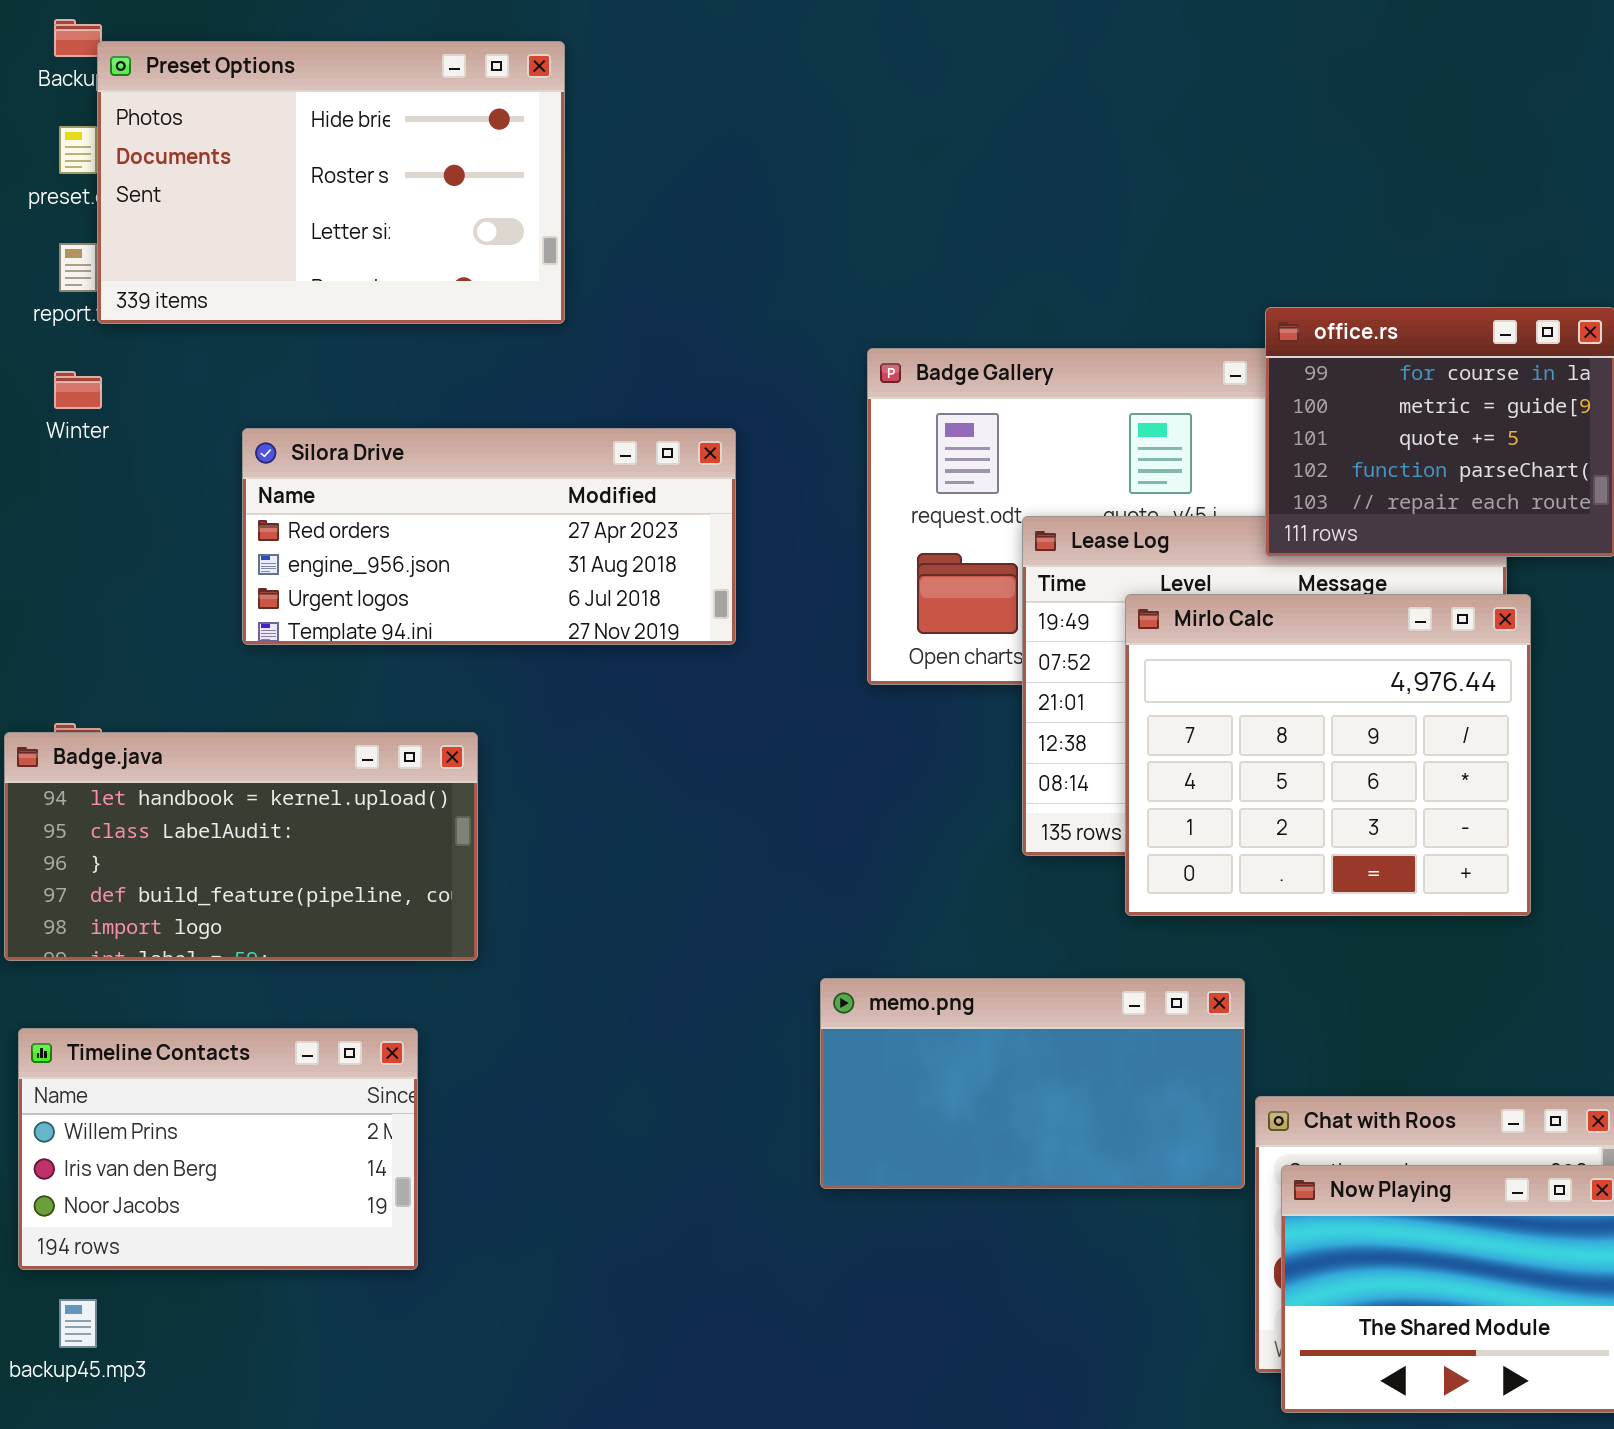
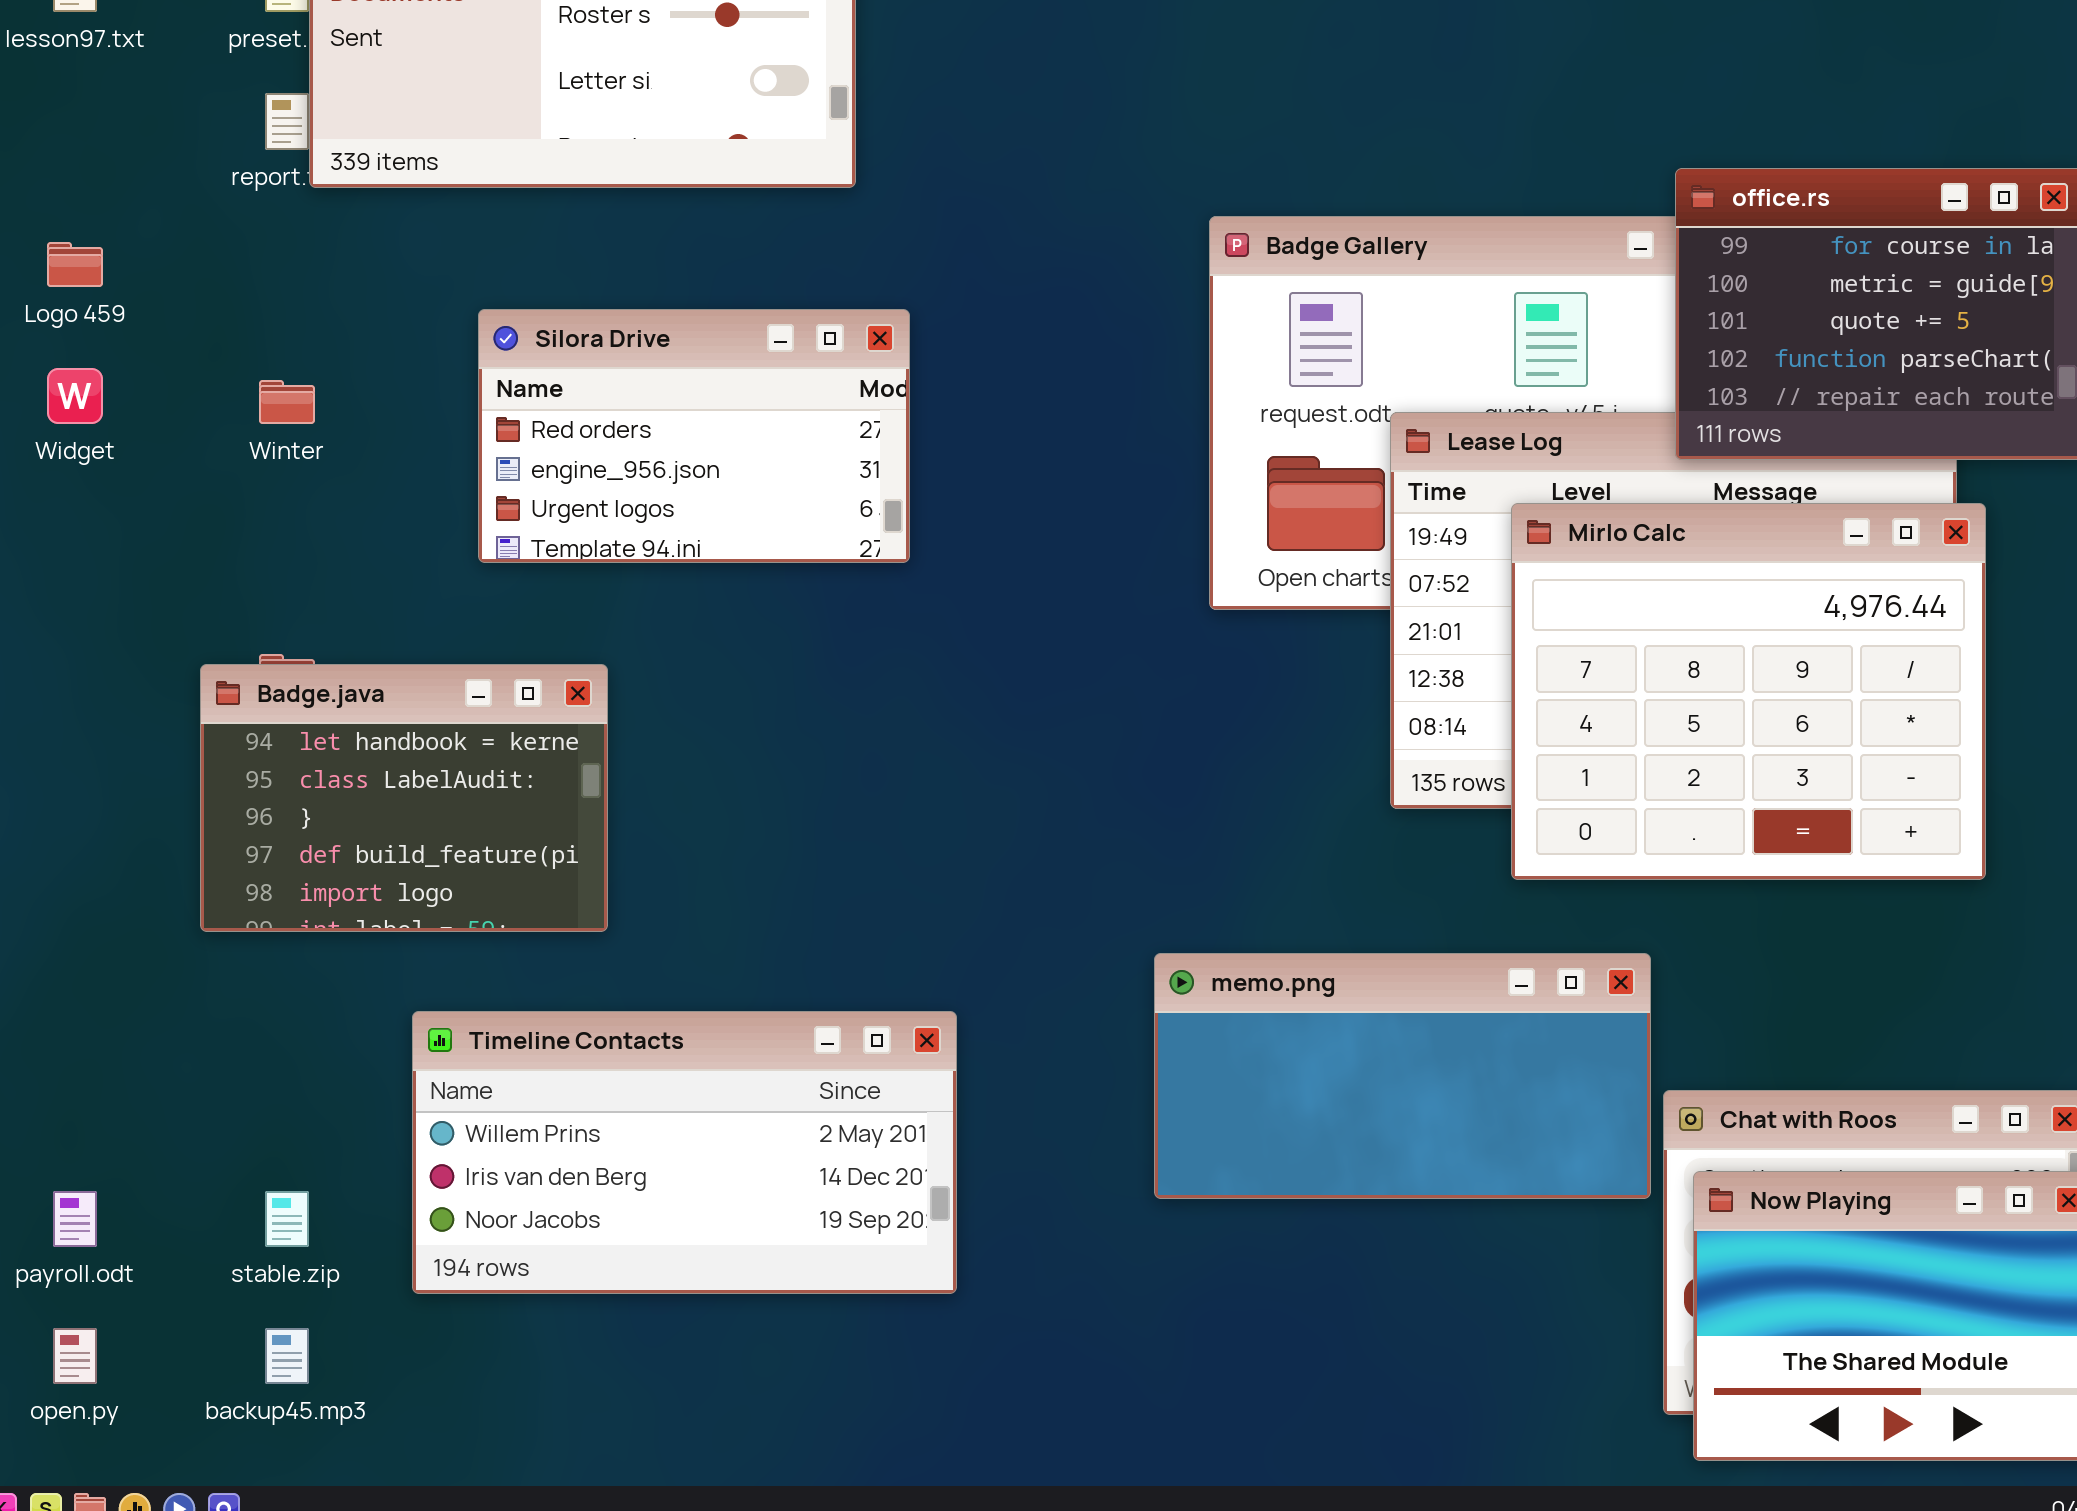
Winter: [54,371,102,409] -> [259,380,315,424], moved
Silora Drive: [242,428,736,645] -> [478,309,910,563], resized
Badge.java: [4,732,478,961] -> [200,664,608,932], resized
Timeline Contacts: [18,1028,418,1270] -> [412,1011,957,1294], moved, resized

